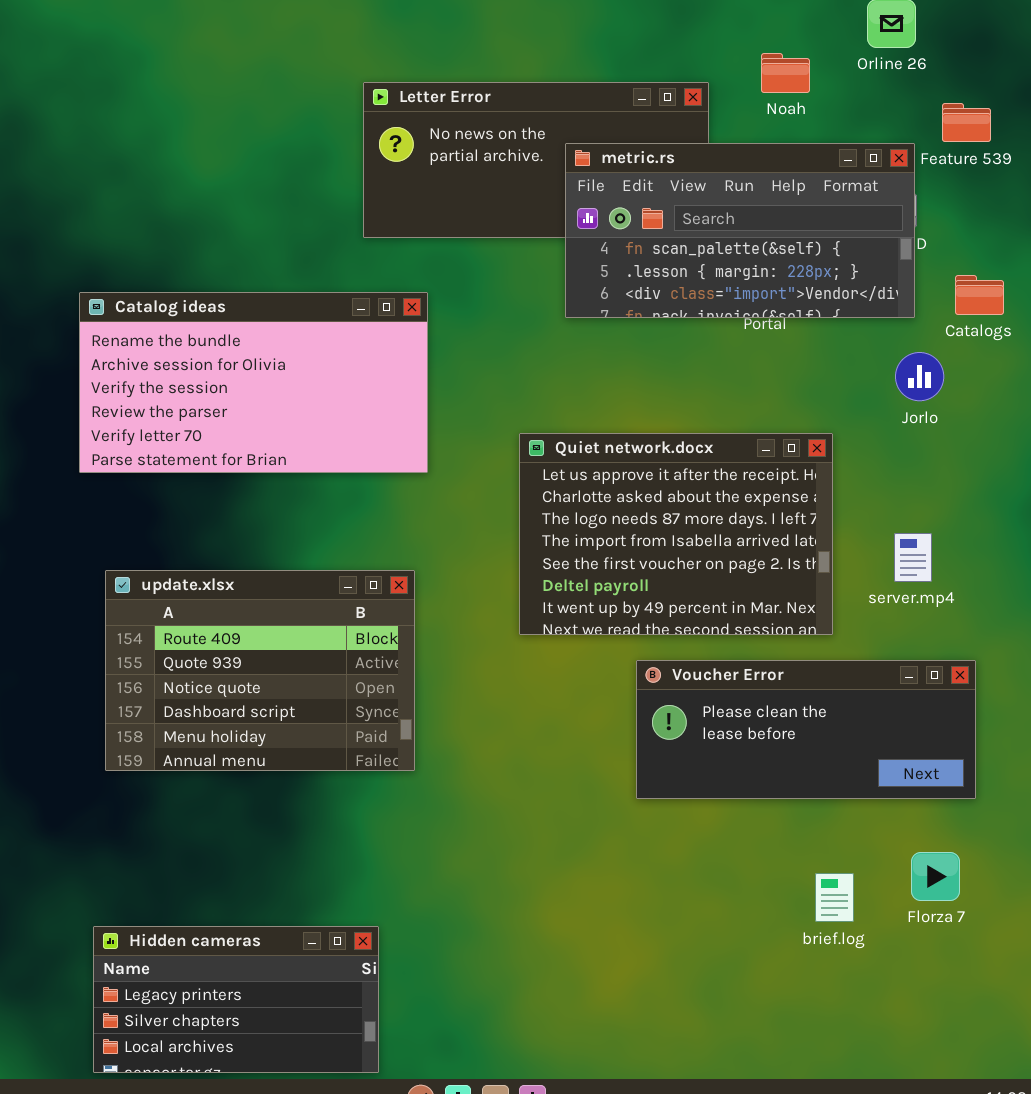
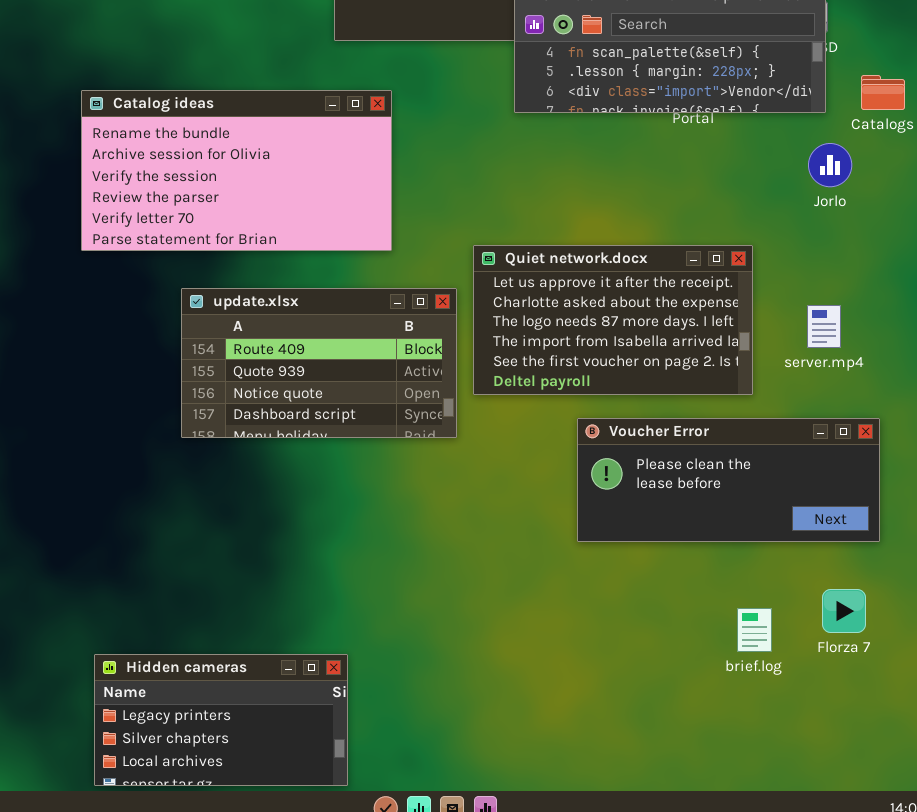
Quiet network.docx: [519,433,833,635] -> [473,245,753,395], resized
update.xlsx: [105,570,415,771] -> [181,288,457,438], moved, resized

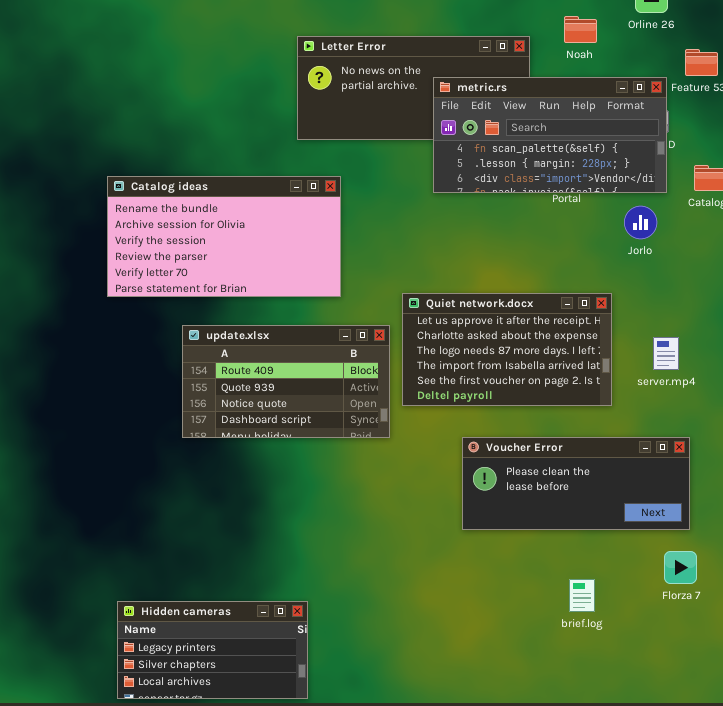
Jorlo: [808,143,852,187] -> [624,206,657,239], moved
Voucher Error: [577,418,880,542] -> [462,437,690,530], moved
brief.log: [737,608,772,652] -> [569,579,595,612], moved

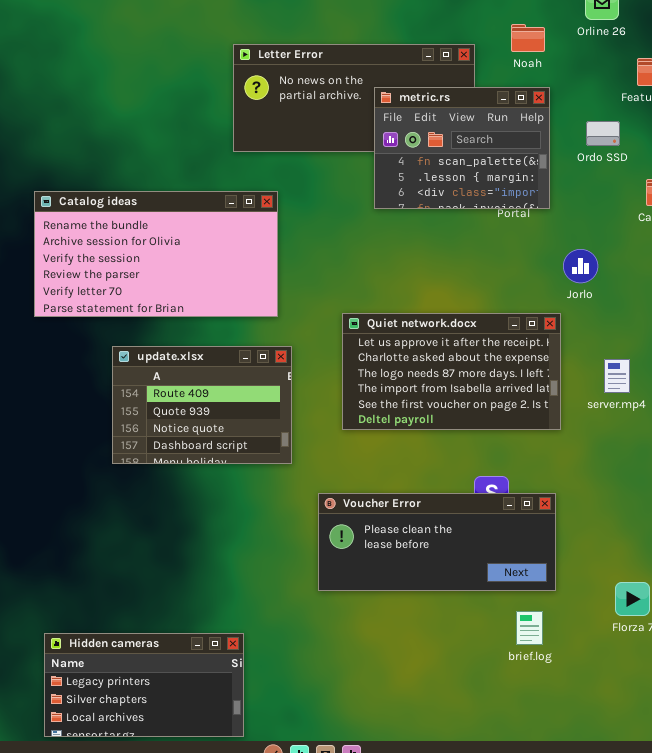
metric.rs: [433,77,667,193] -> [374,87,550,209], resized
Jorlo: [624,206,657,239] -> [563,249,598,283], moved
update.xlsx: [182,325,390,438] -> [112,346,292,464], resized
Voucher Error: [462,437,690,530] -> [318,493,556,591], moved

